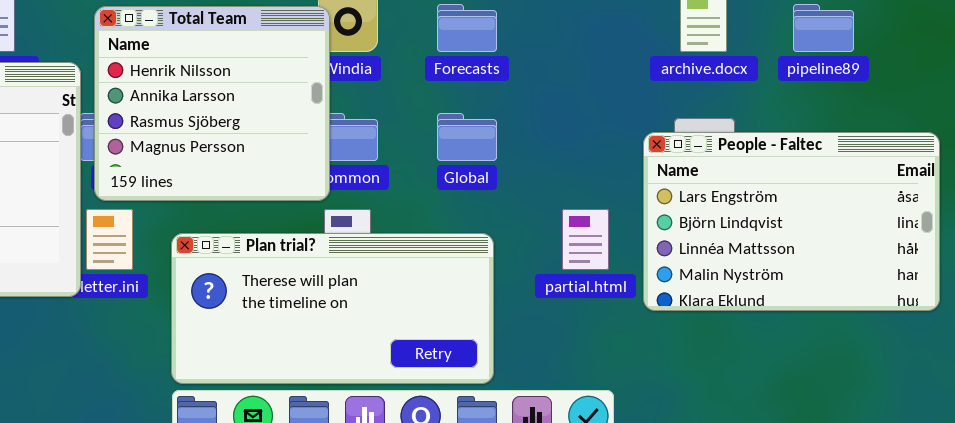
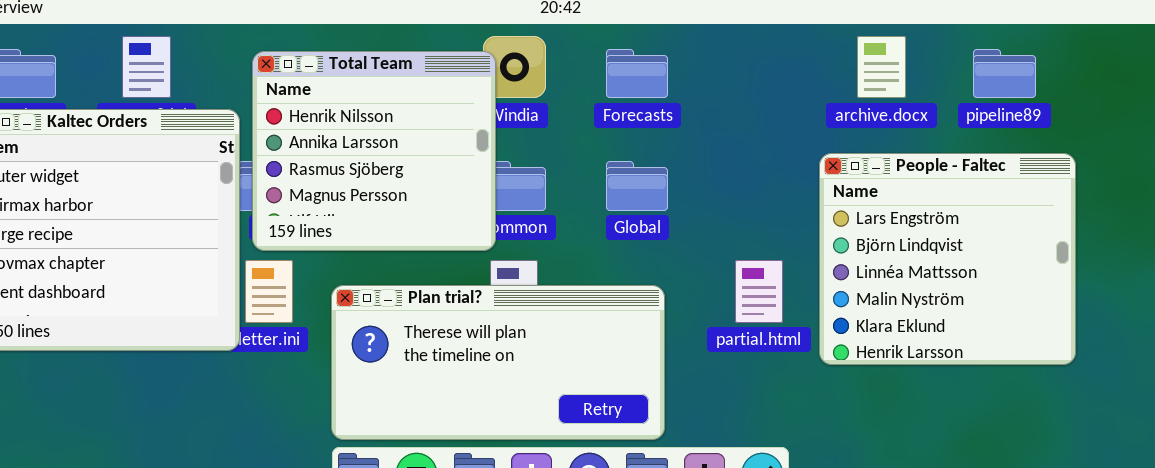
People - Faltec: [643,132,940,311] -> [819,153,1076,365], resized

